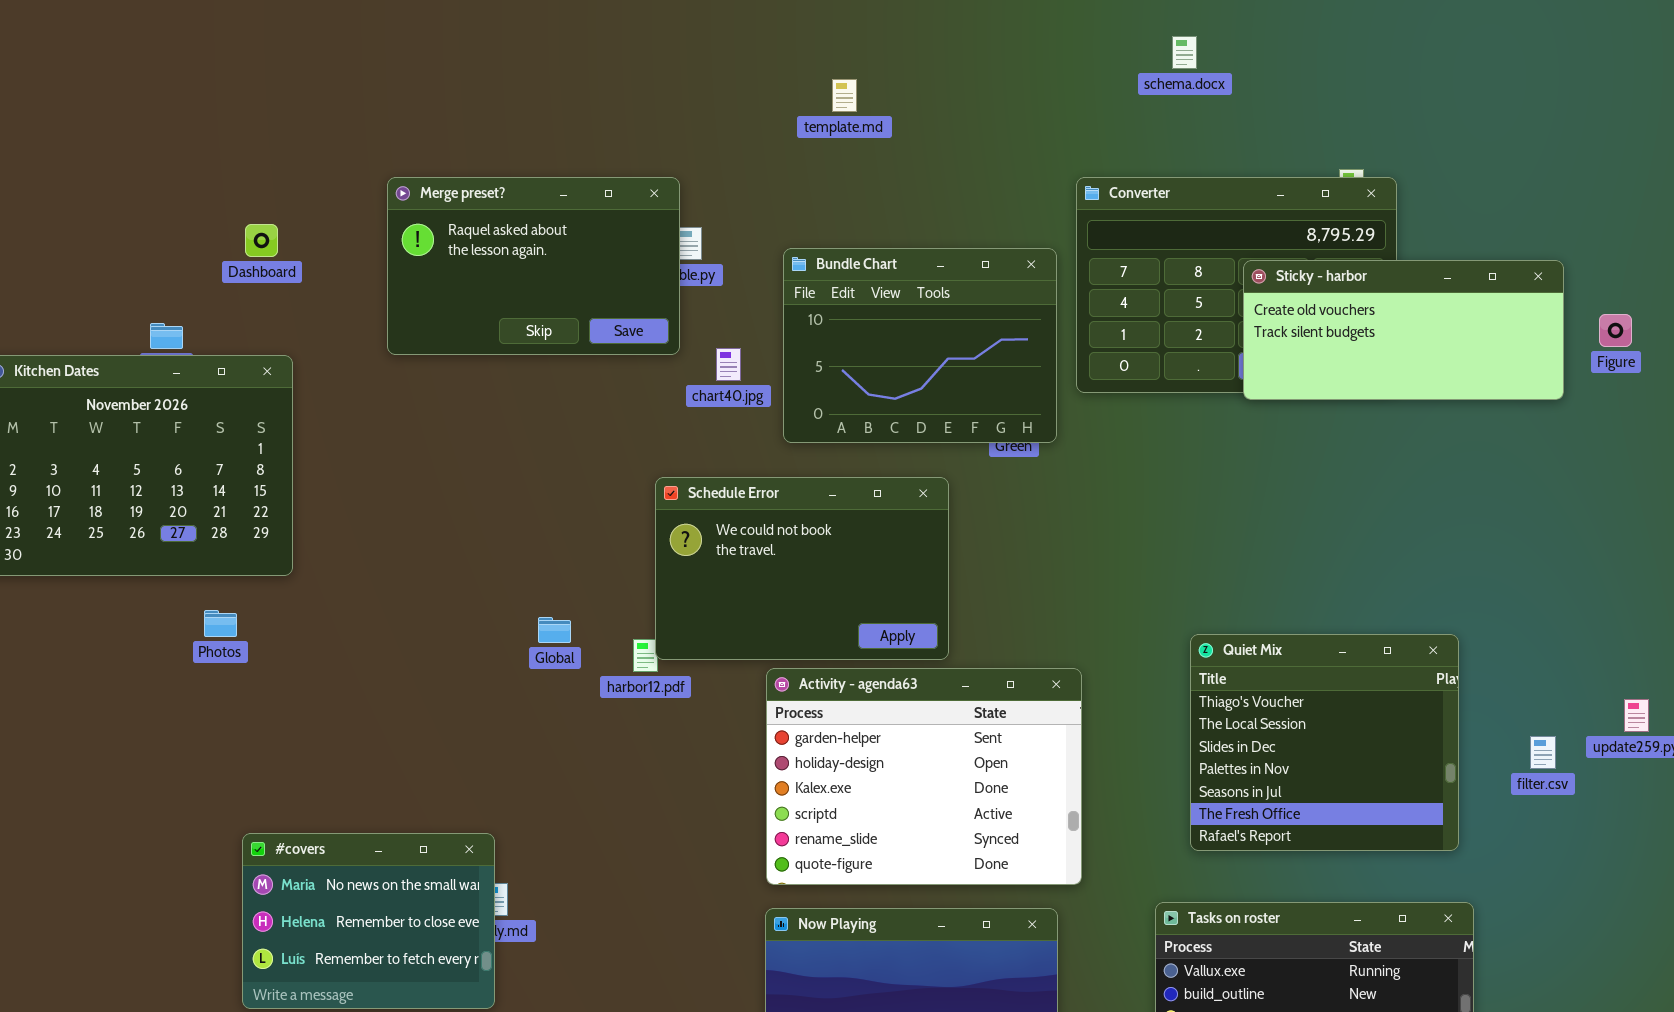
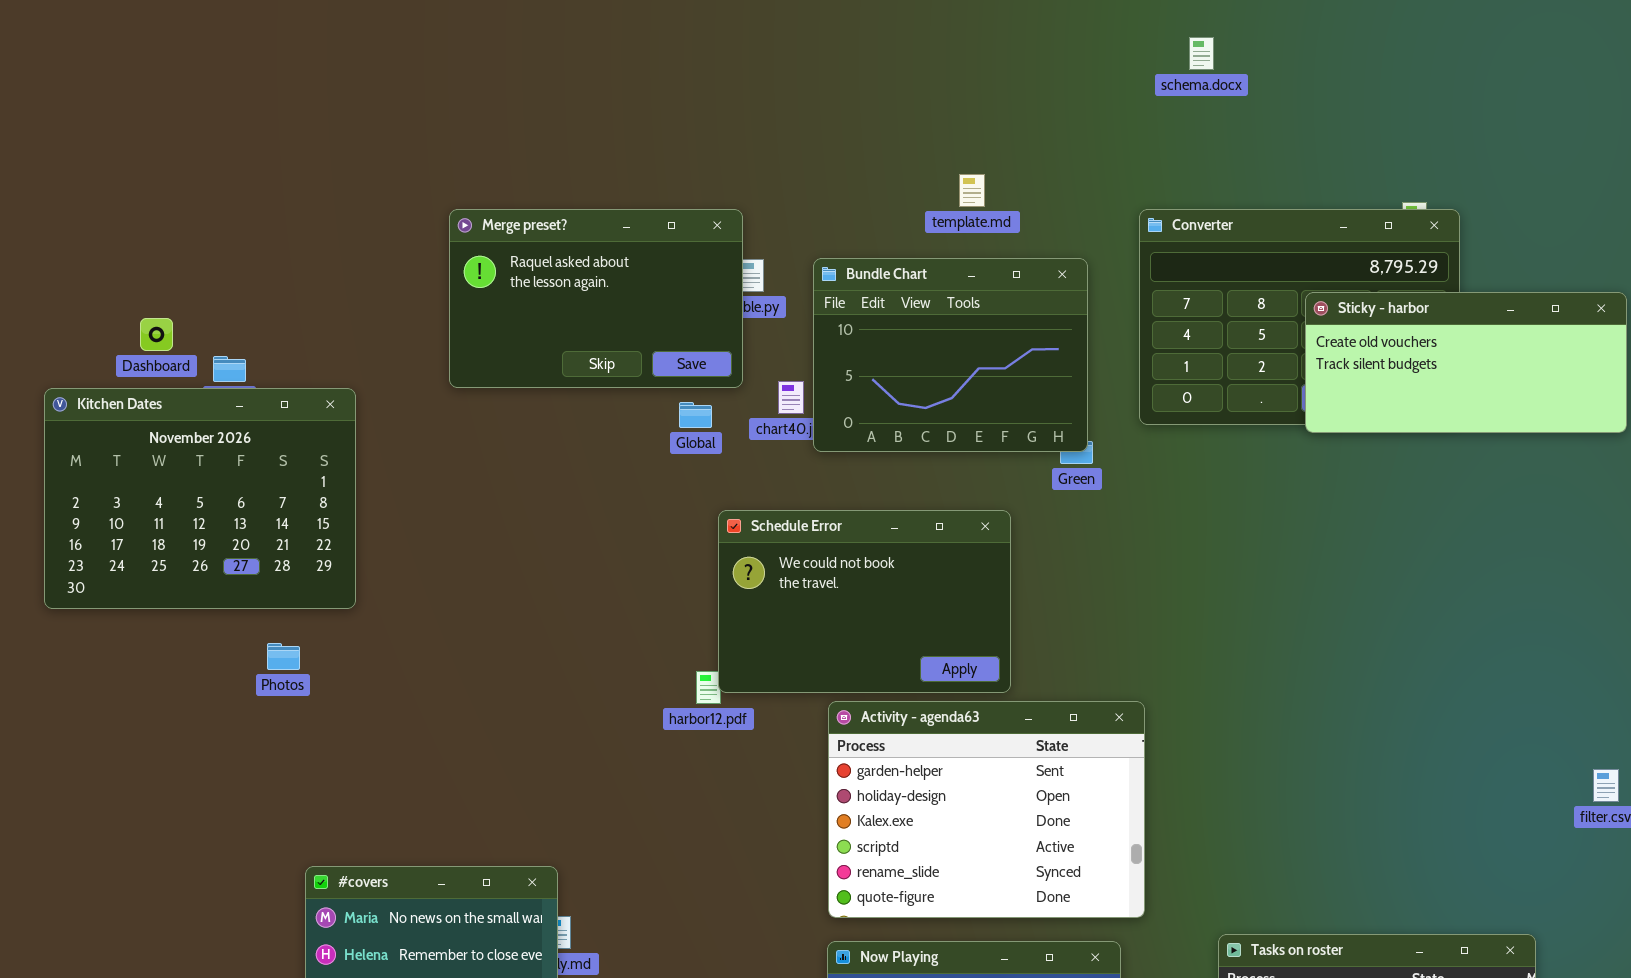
schema.docx: [1172,36,1197,69] -> [1189,37,1214,70], moved
template.md: [832,79,857,112] -> [959,174,985,207], moved
Dashboard: [245,224,278,257] -> [140,318,173,351], moved
Bundle Chart: [783,248,1057,443] -> [813,258,1088,452], moved
Global: [538,617,571,643] -> [679,402,712,428], moved
Quiet Mix: [1190,634,1459,851] -> none, closed

